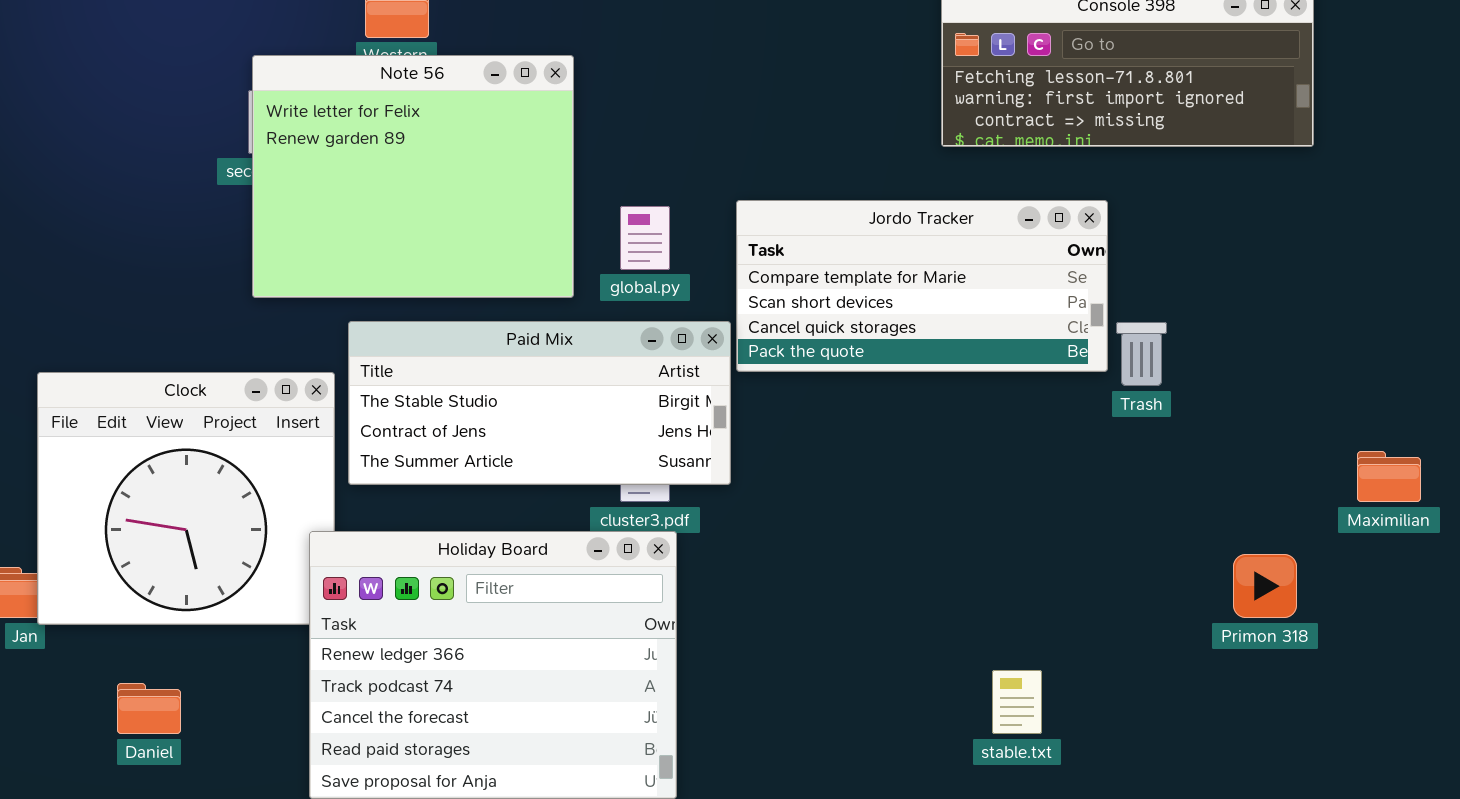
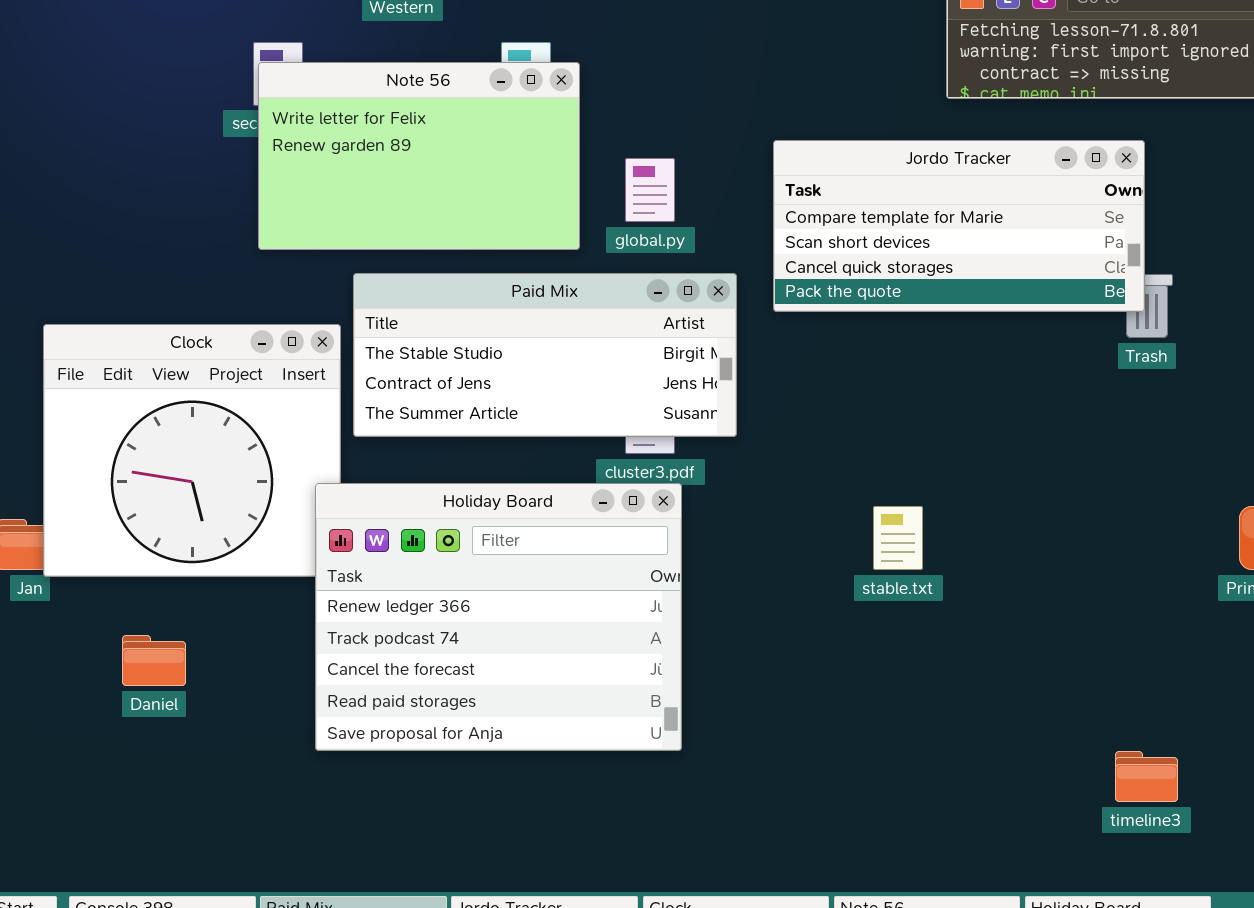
Note 56: [252,55,574,298] -> [258,62,580,250], resized
Jordo Tracker: [736,200,1108,372] -> [773,140,1145,312], moved
stable.txt: [992,670,1042,734] -> [873,506,923,570], moved

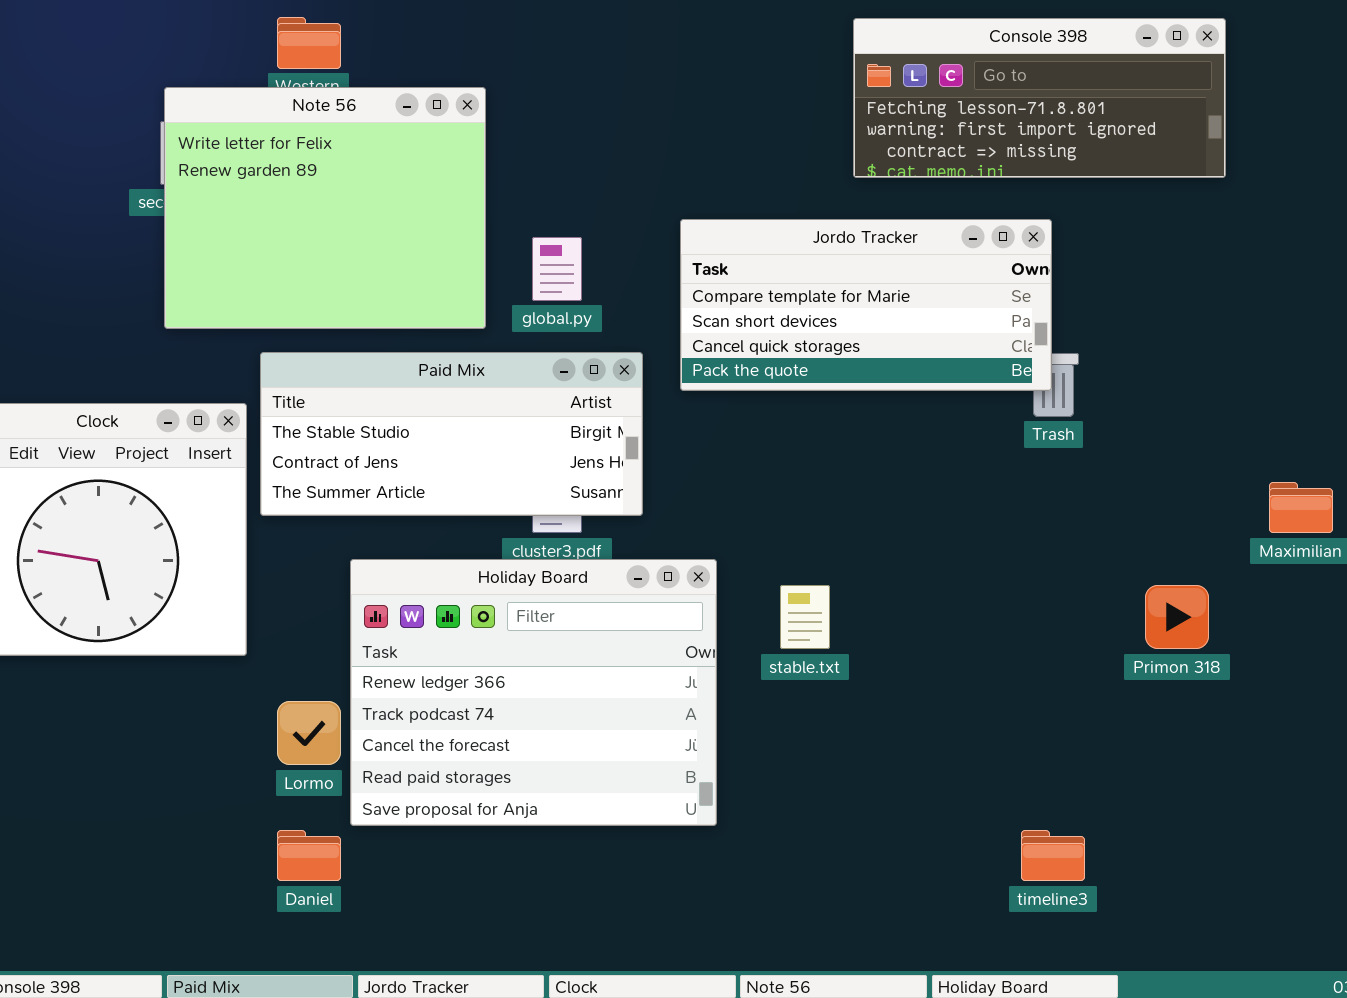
Note 56: [258,62,580,250] -> [164,87,486,329], resized
Holiday Board: [315,483,682,751] -> [350,559,717,826], moved
Daniel: [122,635,186,686] -> [277,830,341,881], moved

